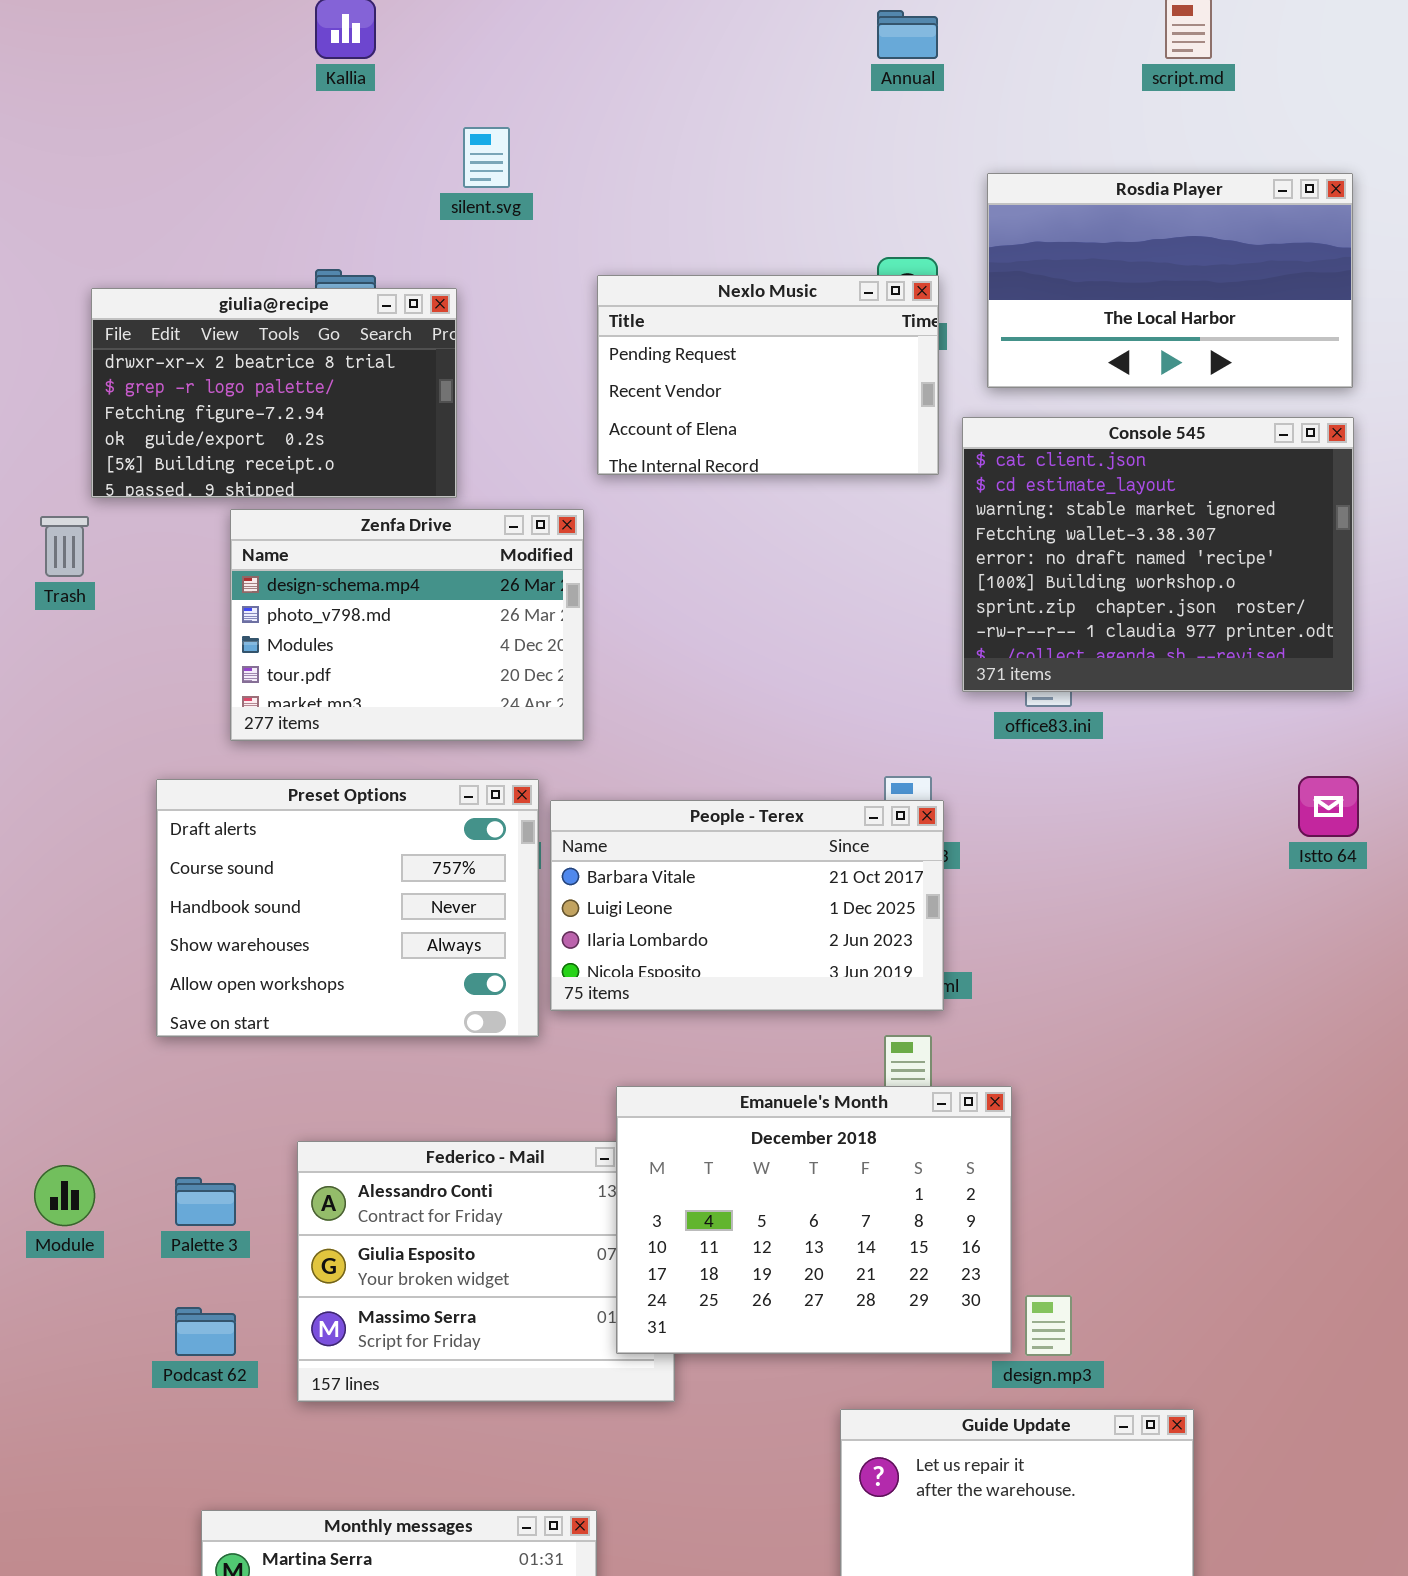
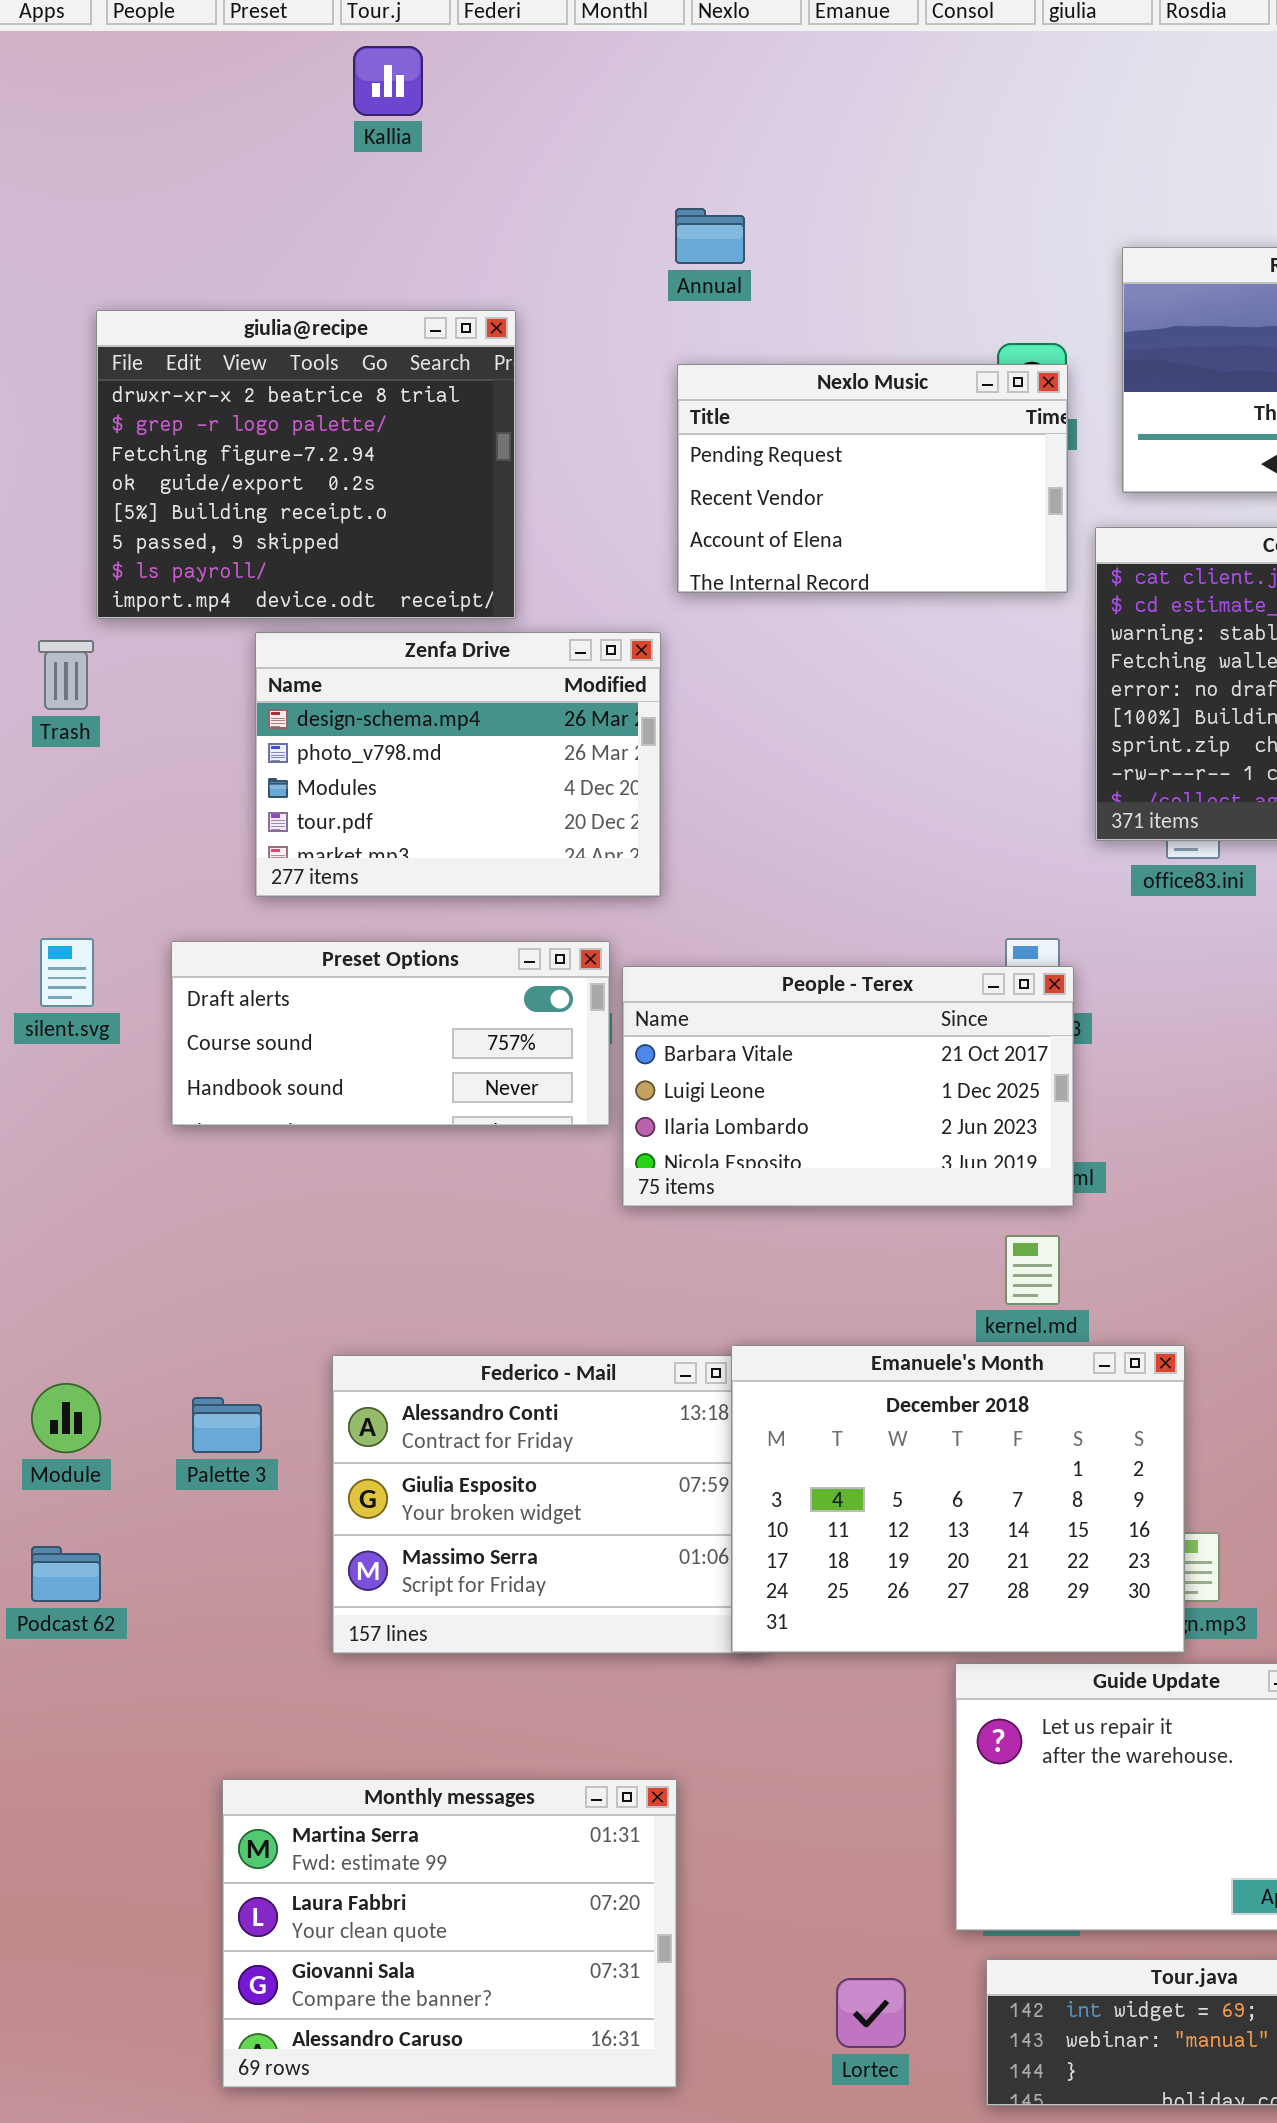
Annual: [877,10,938,59] -> [675,208,745,264], moved
silent.svg: [463,127,510,188] -> [40,938,94,1007], moved
giulia@recipe: [91,288,457,498] -> [96,310,516,619], resized
Preset Options: [156,779,539,1037] -> [171,941,610,1126], resized
Emanuele's Month: [616,1086,1012,1354] -> [731,1345,1185,1653], moved
Podcast 62: [175,1307,236,1356] -> [31,1546,101,1602], moved

